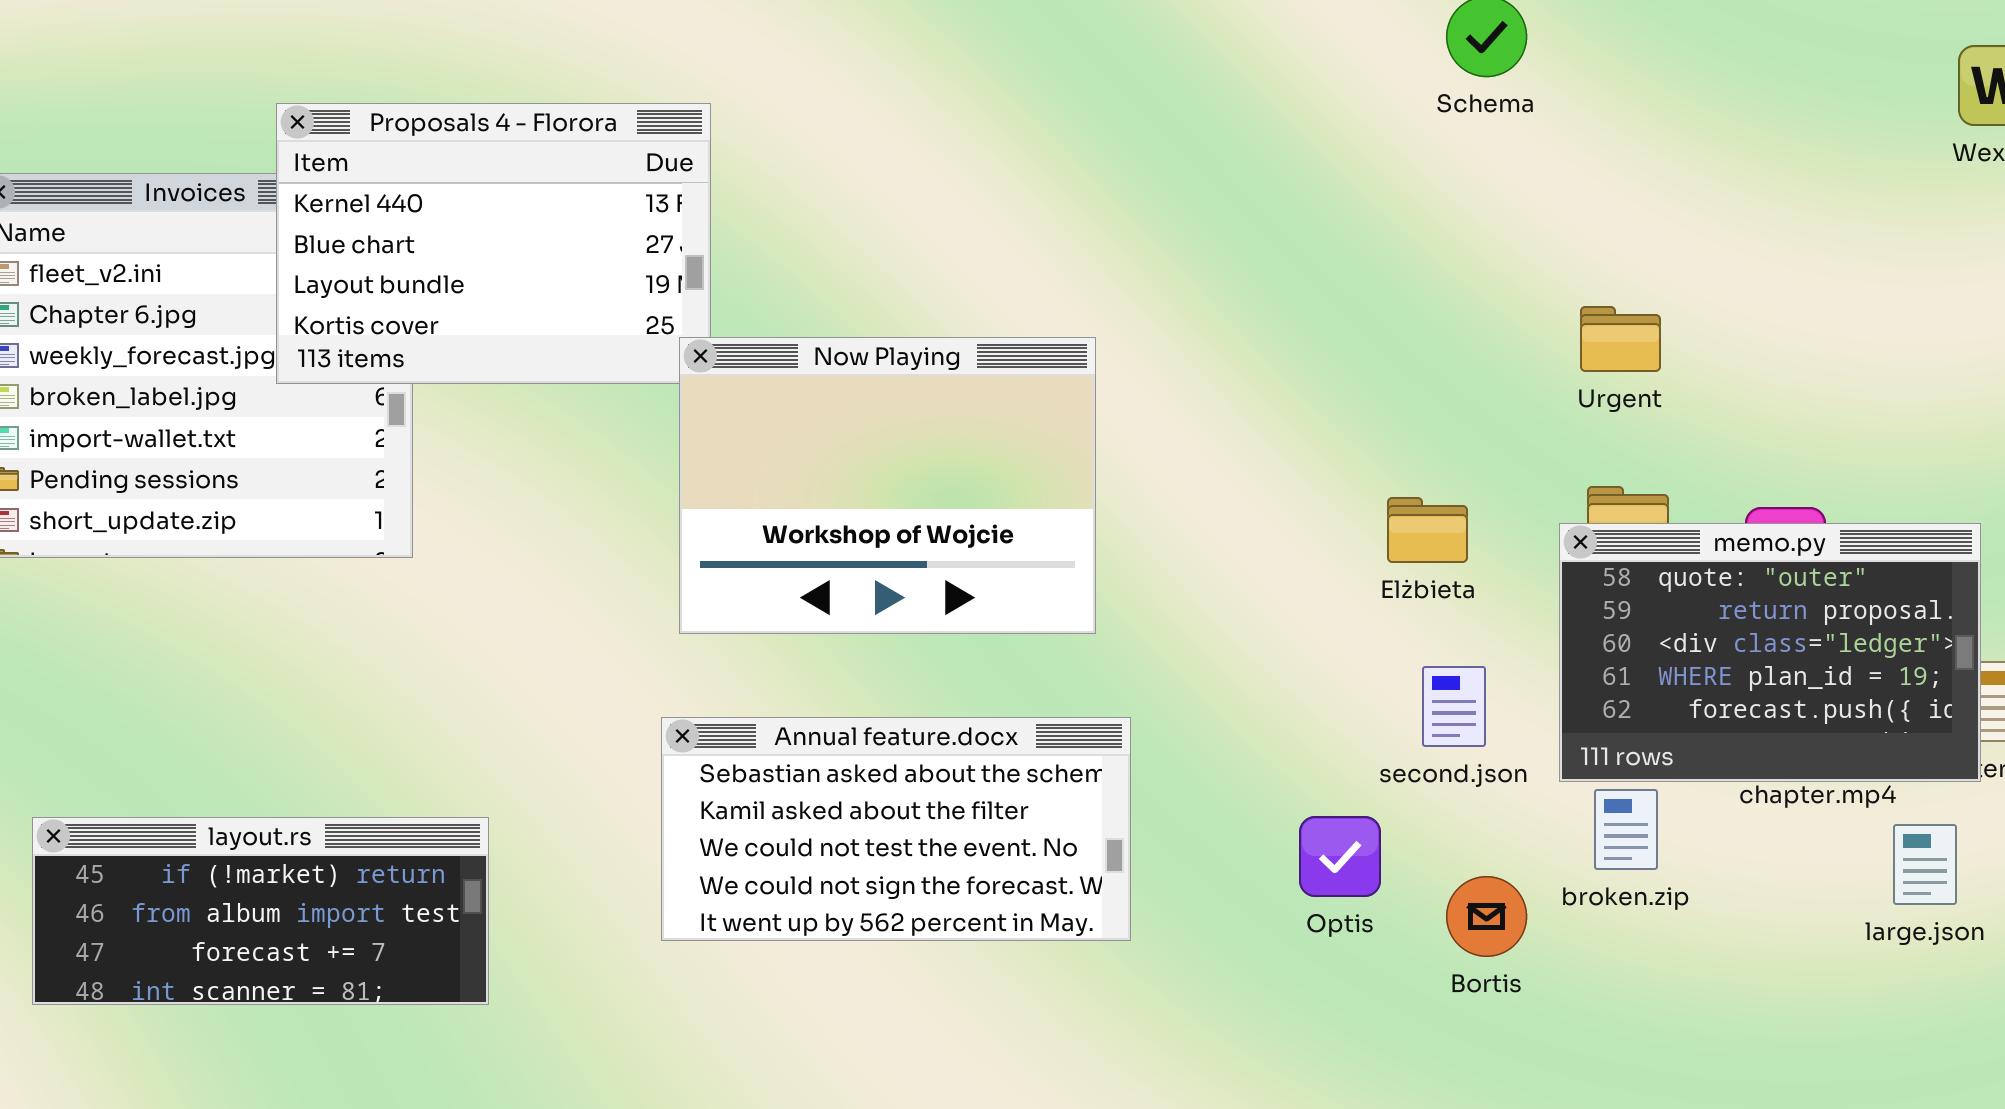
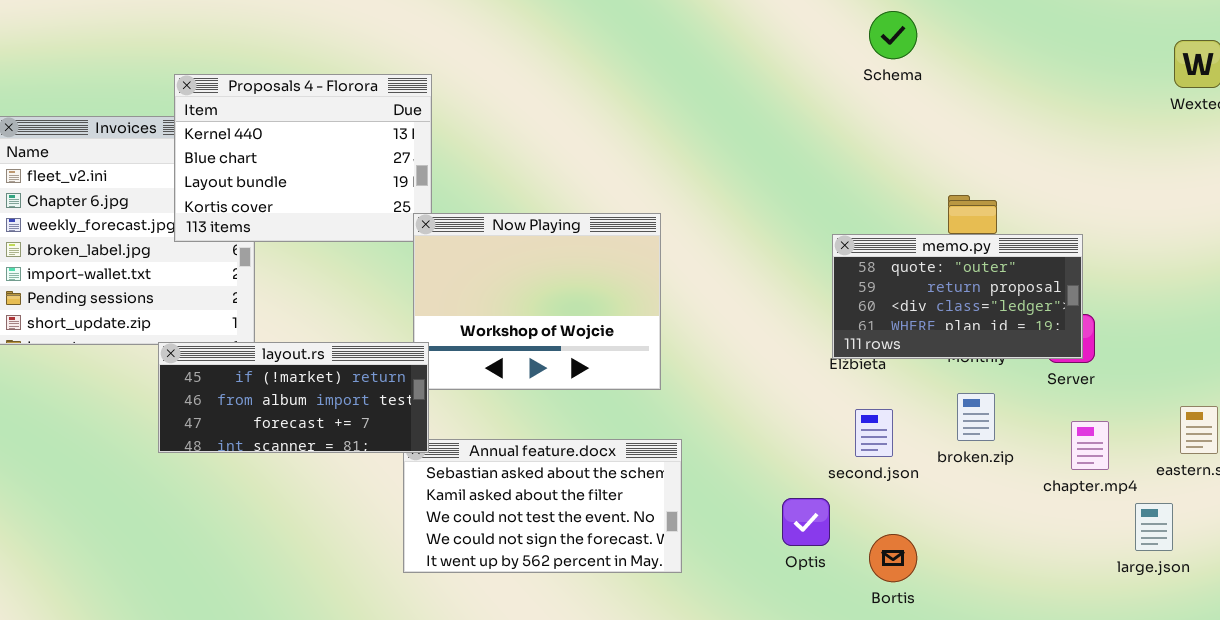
memo.py: [1559,523,1981,782] -> [832,234,1083,359], moved, resized
broken.zip: [1594,789,1658,870] -> [957,393,995,441], moved
layout.rs: [32,817,489,1005] -> [158,342,429,453], moved

